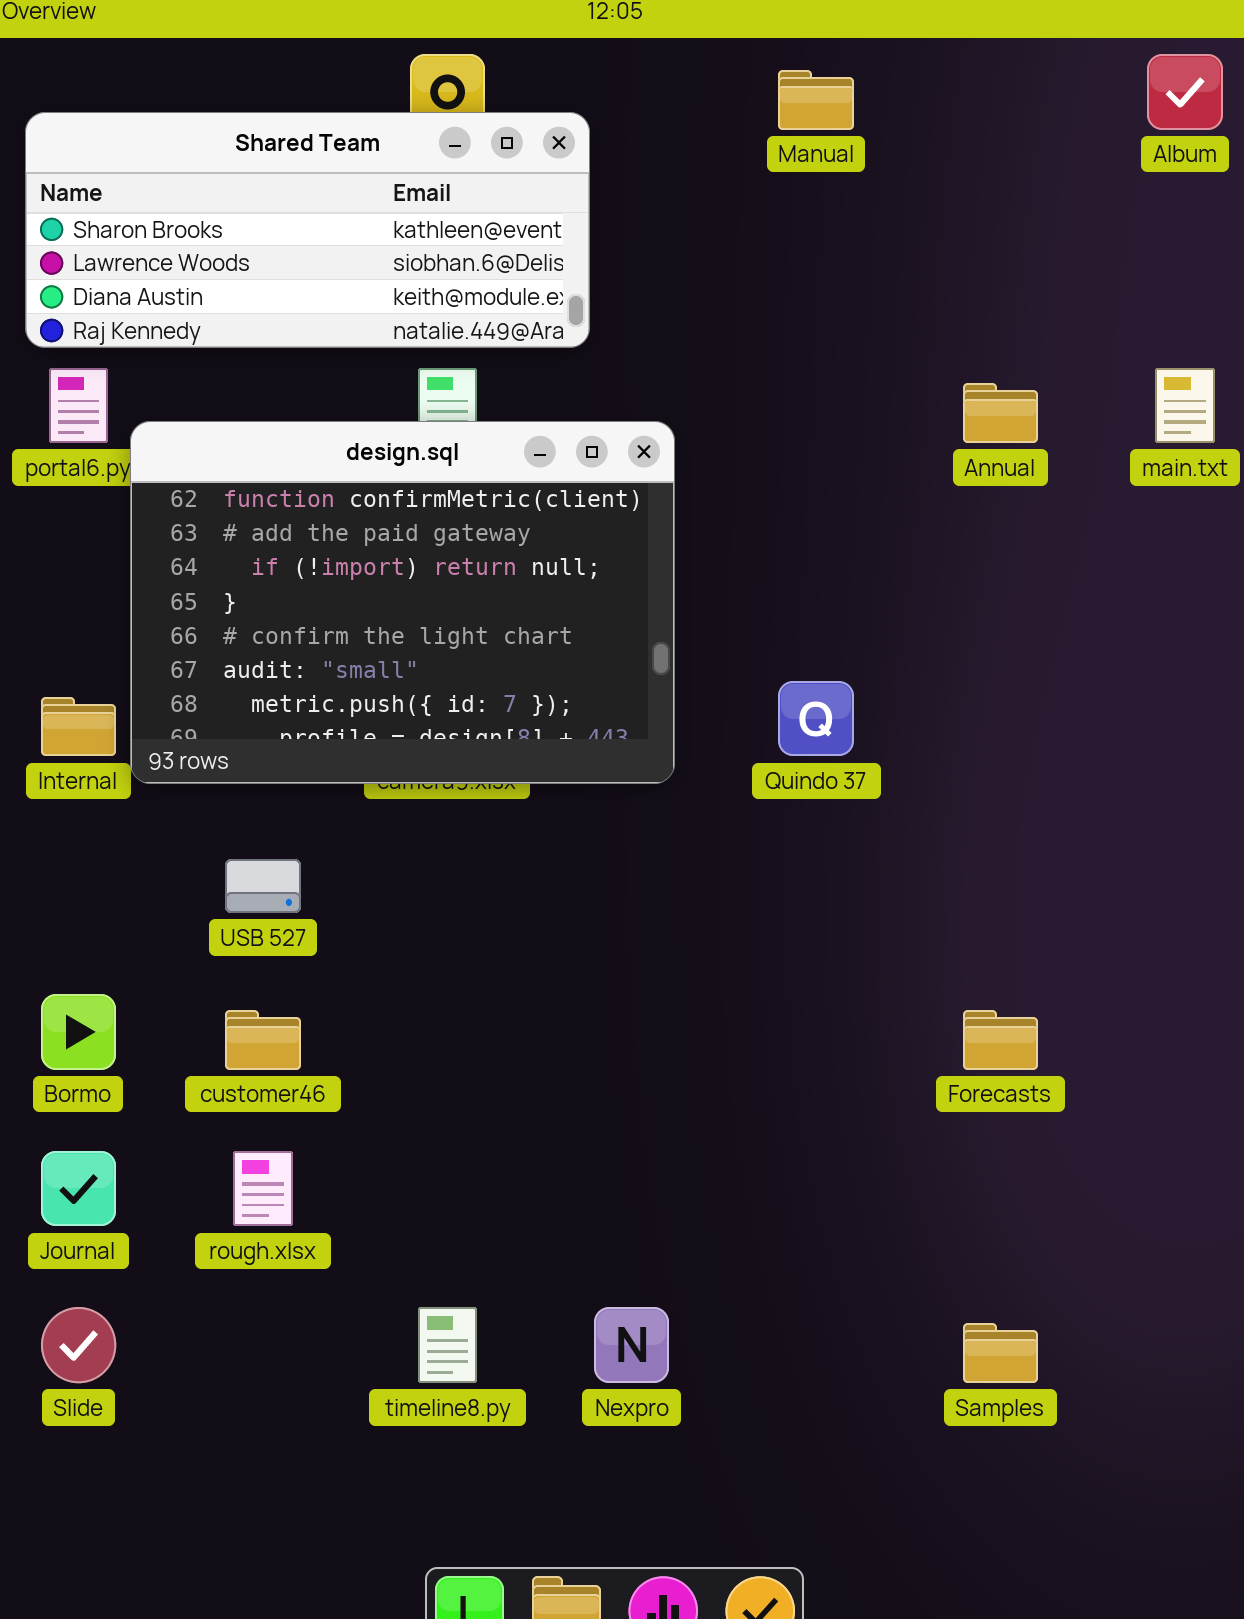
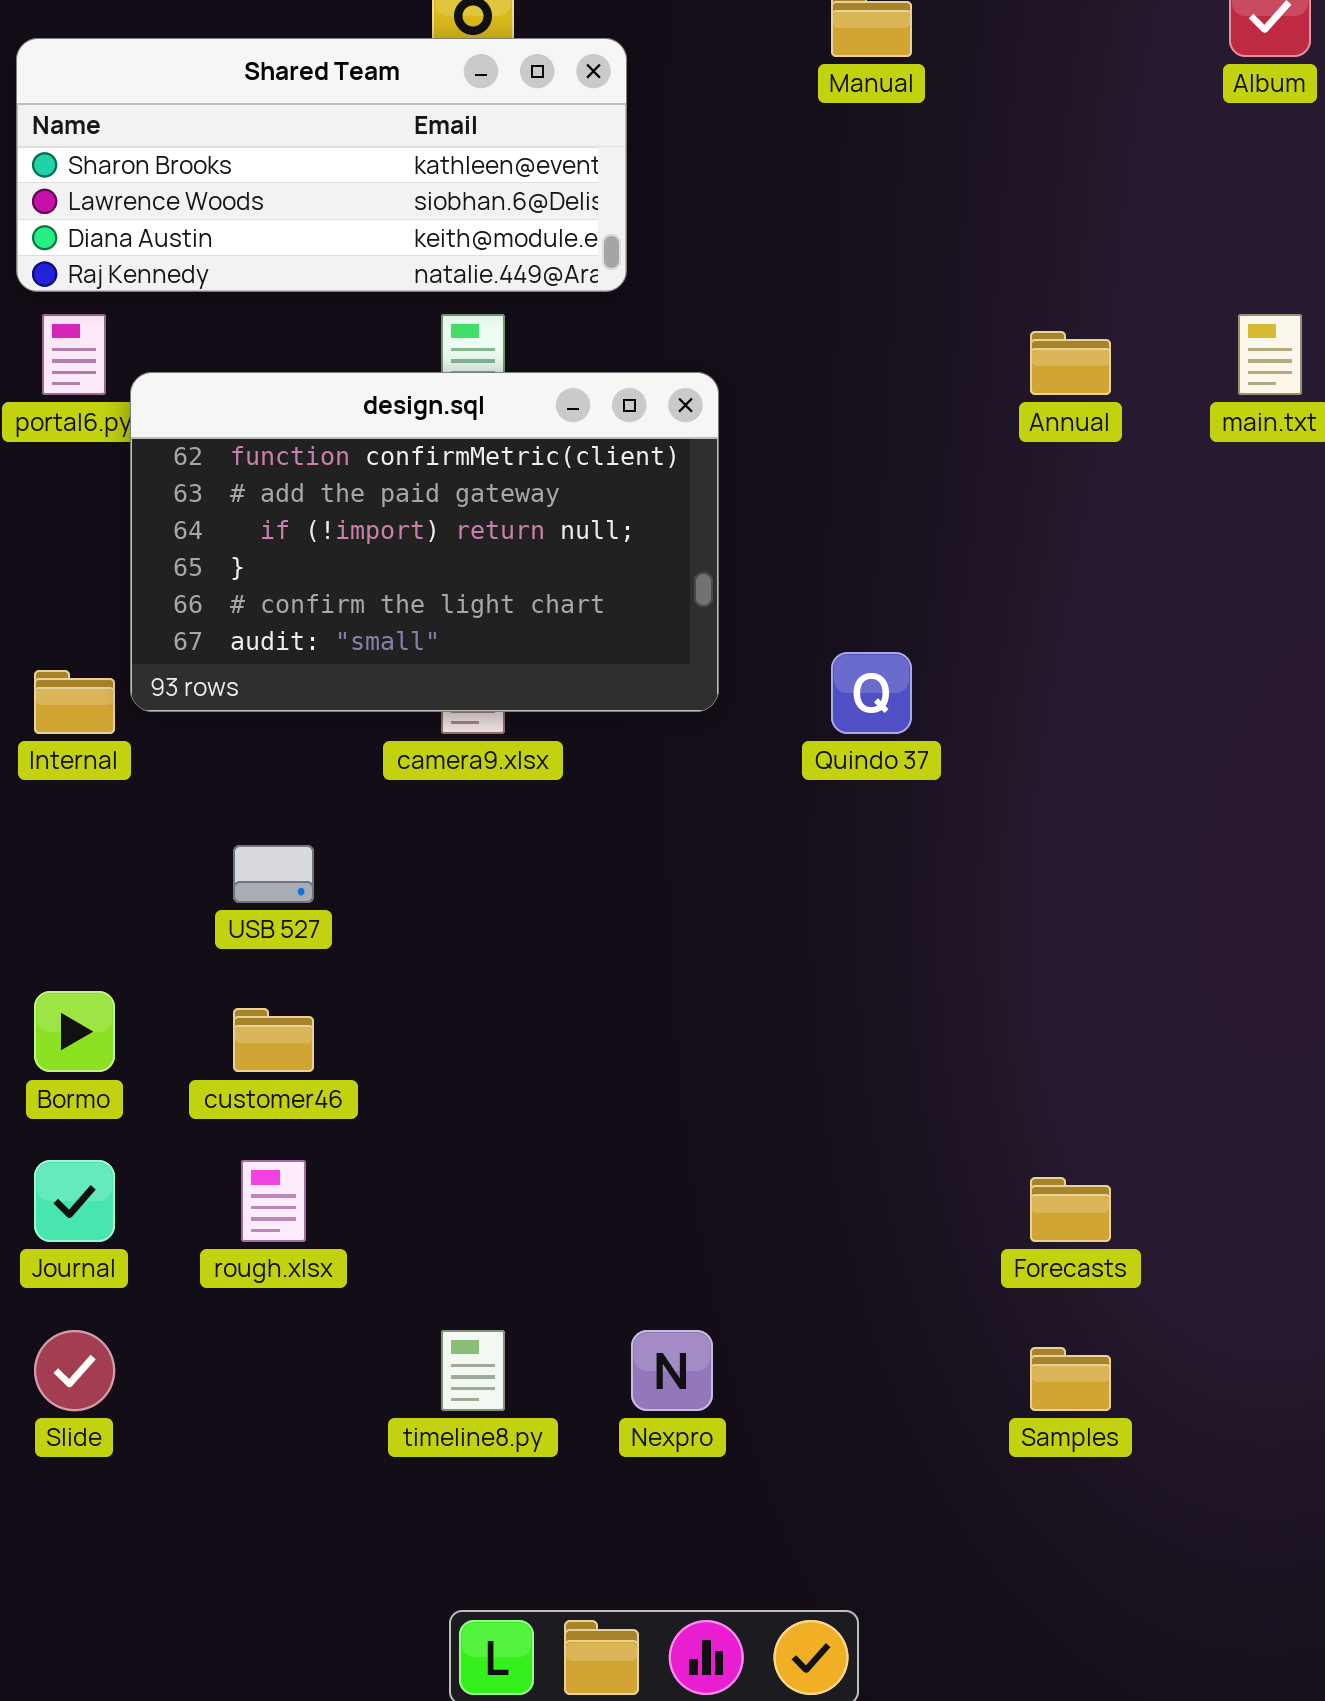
design.sql: [130,421,675,784] -> [130,372,719,712], resized
Forecasts: [963,1010,1038,1070] -> [1030,1177,1111,1242], moved

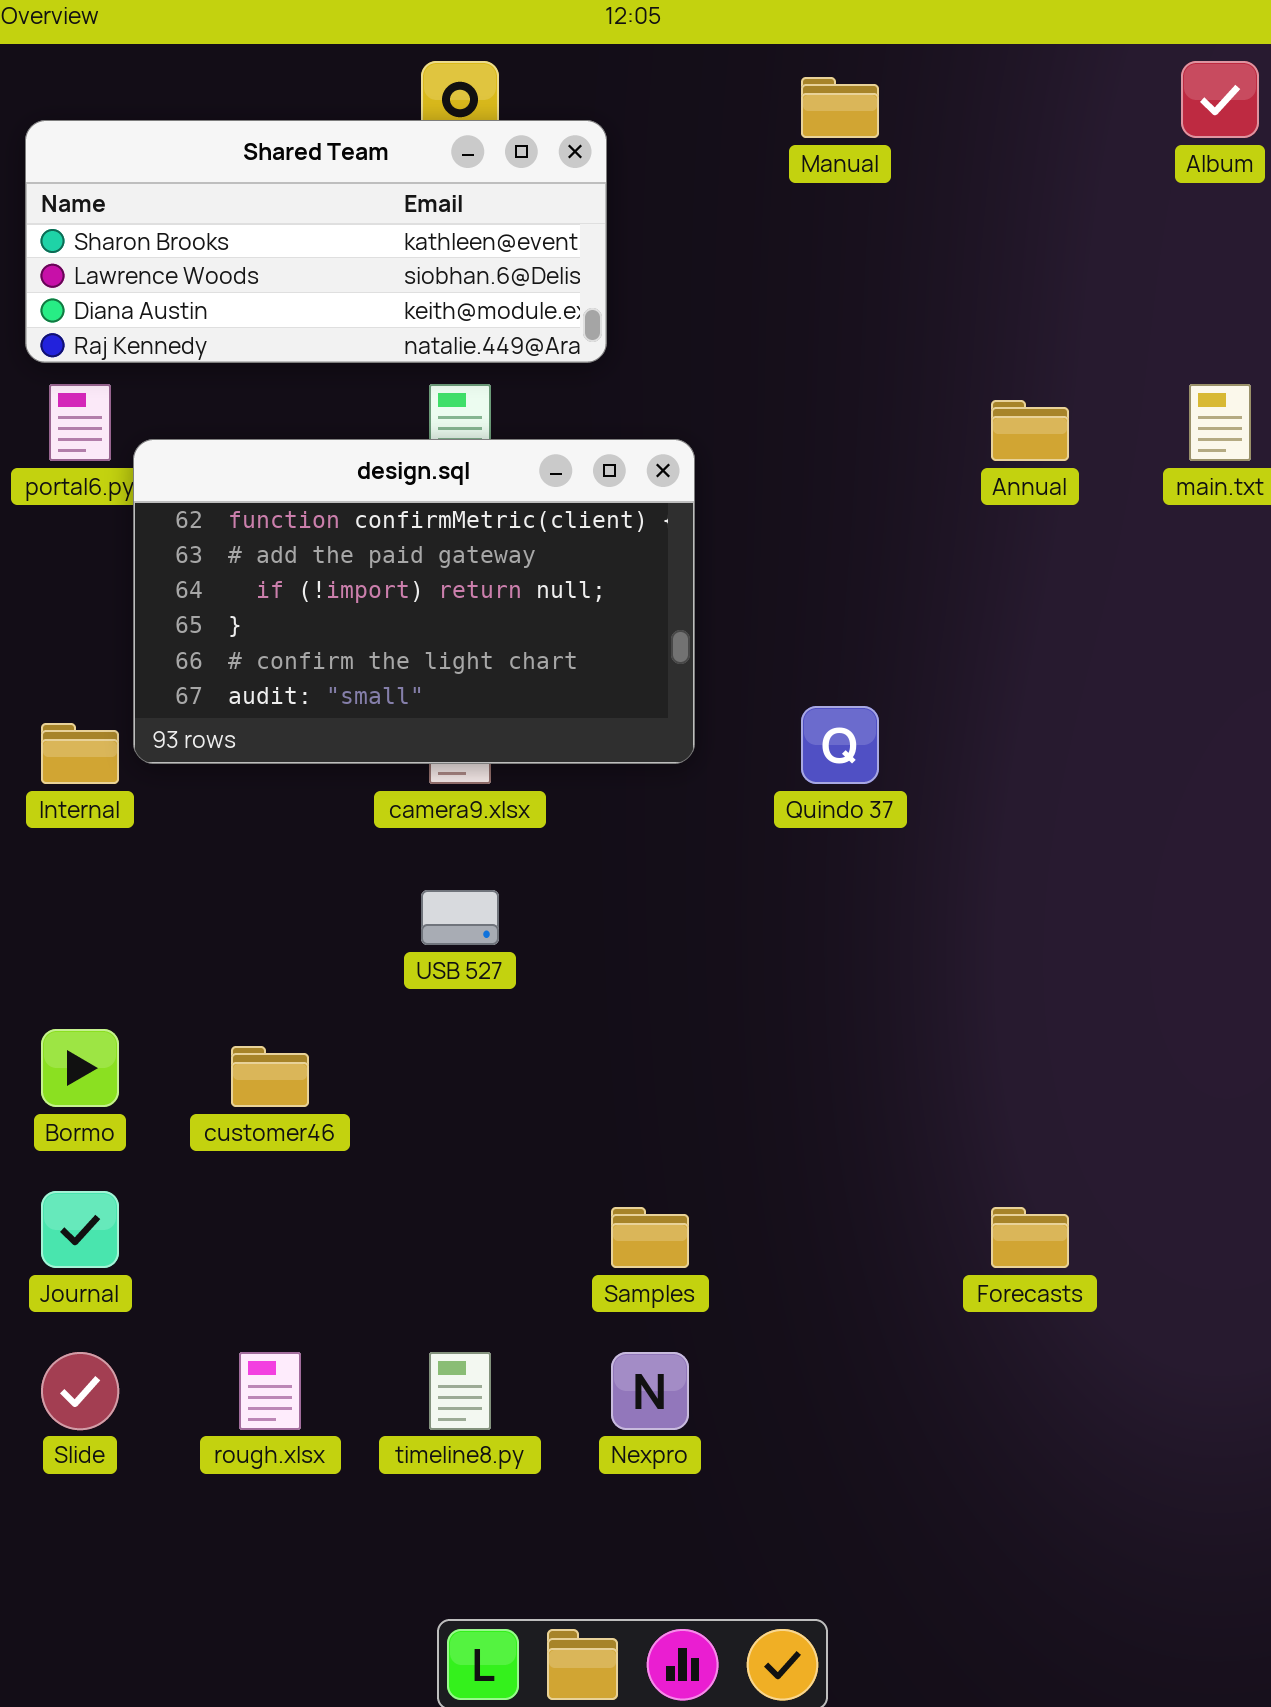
USB 527: [233,845,314,903] -> [421,890,499,945], moved
rough.xlsx: [241,1160,306,1242] -> [239,1352,301,1430], moved
Samples: [1030,1347,1111,1411] -> [611,1207,689,1268], moved

